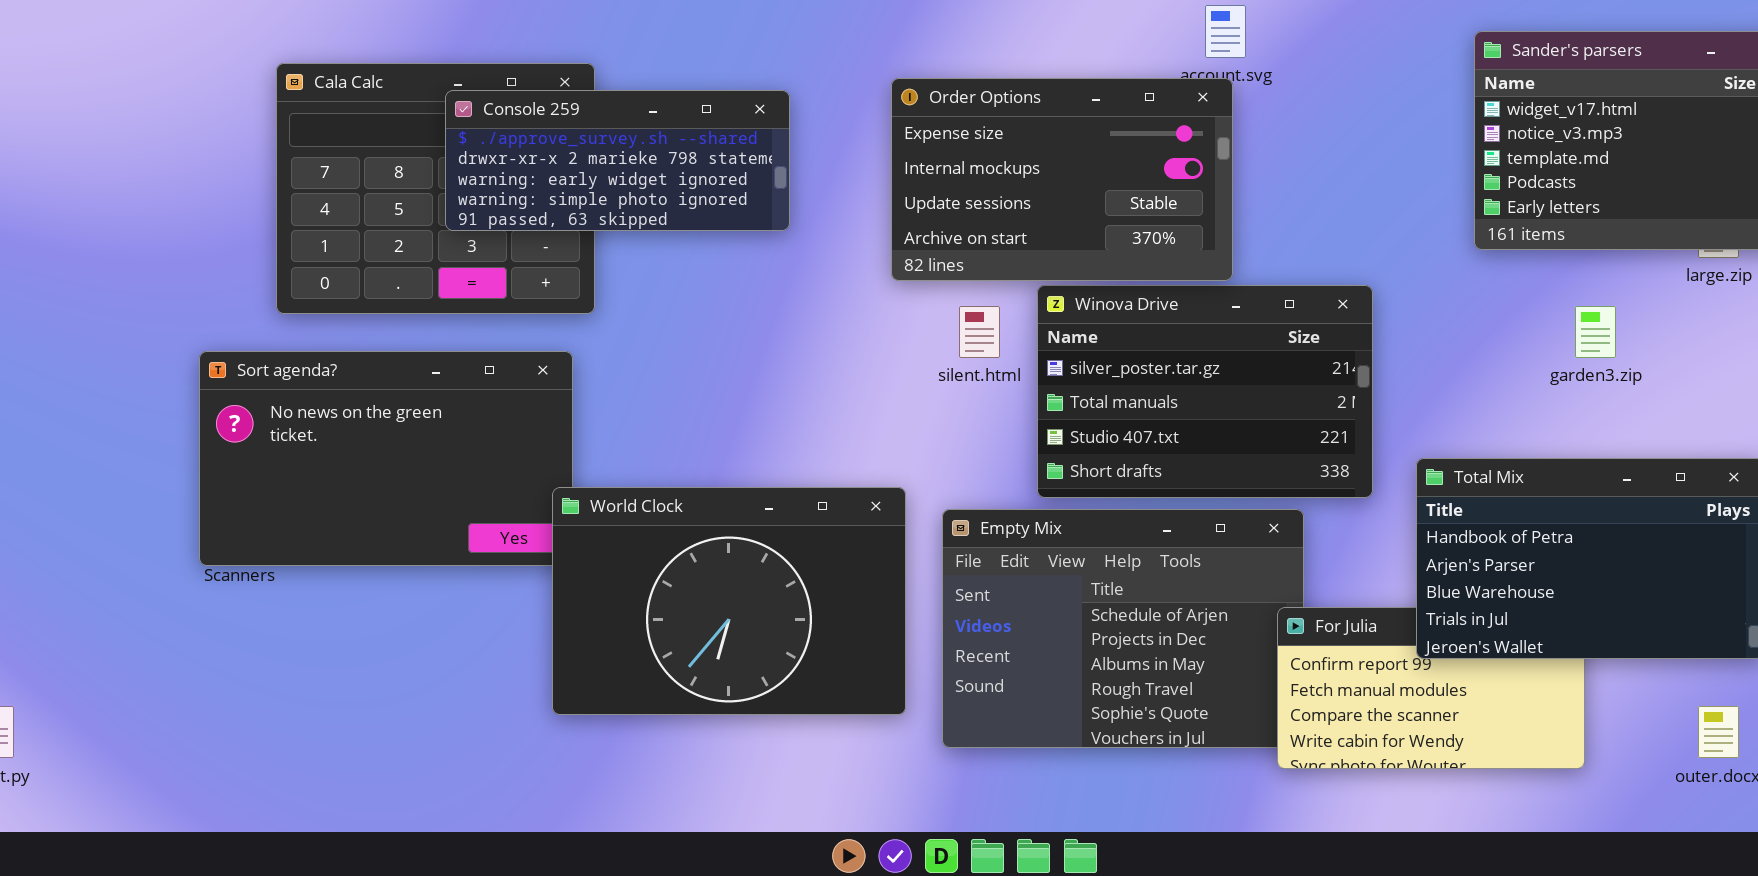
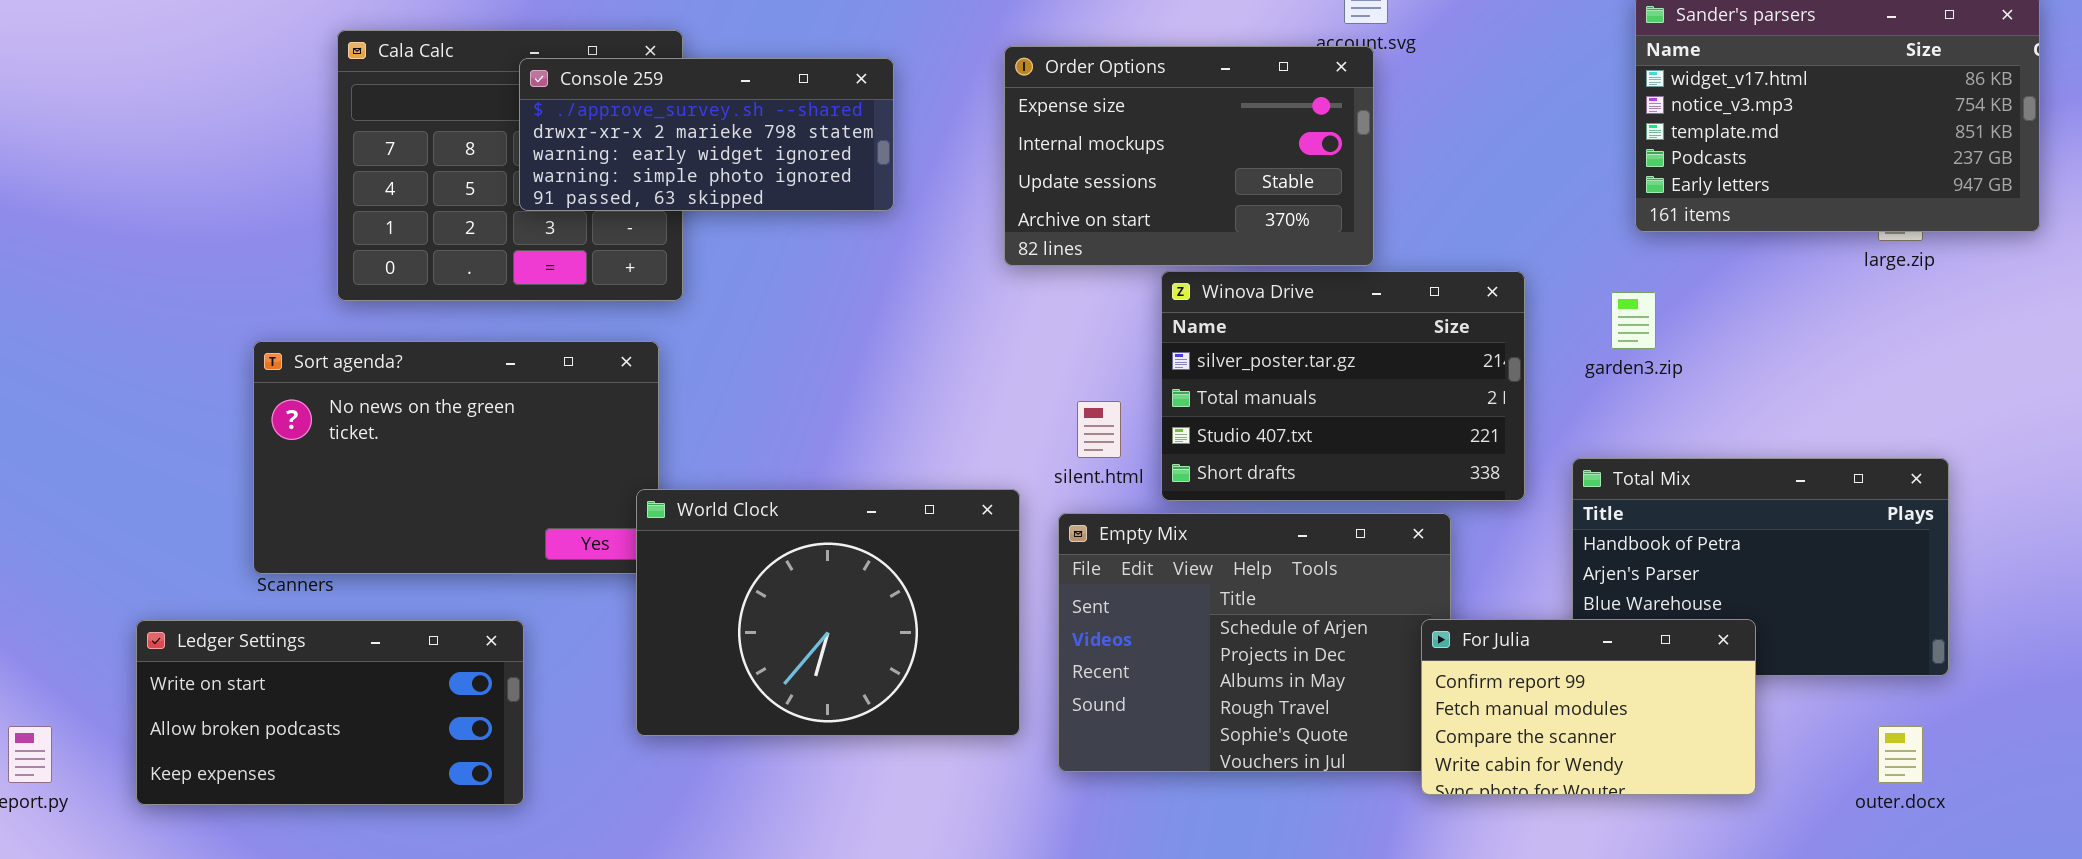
silent.html: [959,306,1000,358] -> [1077,401,1121,458], moved
garden3.zip: [1575,306,1616,358] -> [1611,292,1656,349], moved
For Julia: [1277,607,1585,769] -> [1421,619,1756,795], raised
Ledger Settings: none -> [136,620,524,805], opened

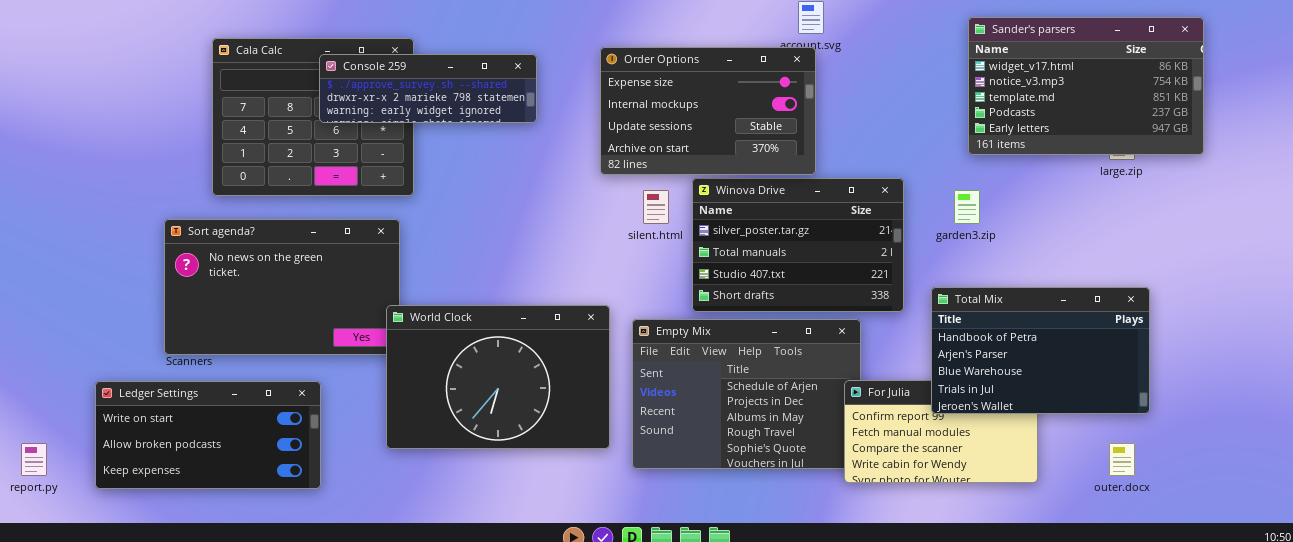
Console 259: [519,58,894,211] -> [319,54,537,123], resized
silent.html: [1077,401,1121,458] -> [643,190,669,224], moved
Total Mix: [1572,458,1949,676] -> [931,287,1150,414], raised

